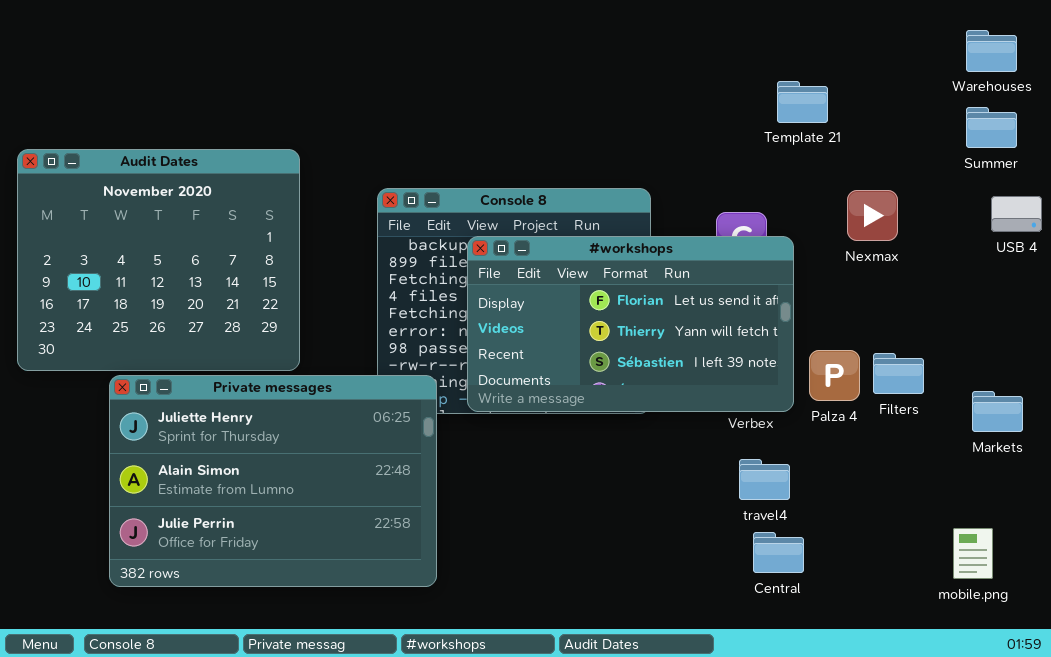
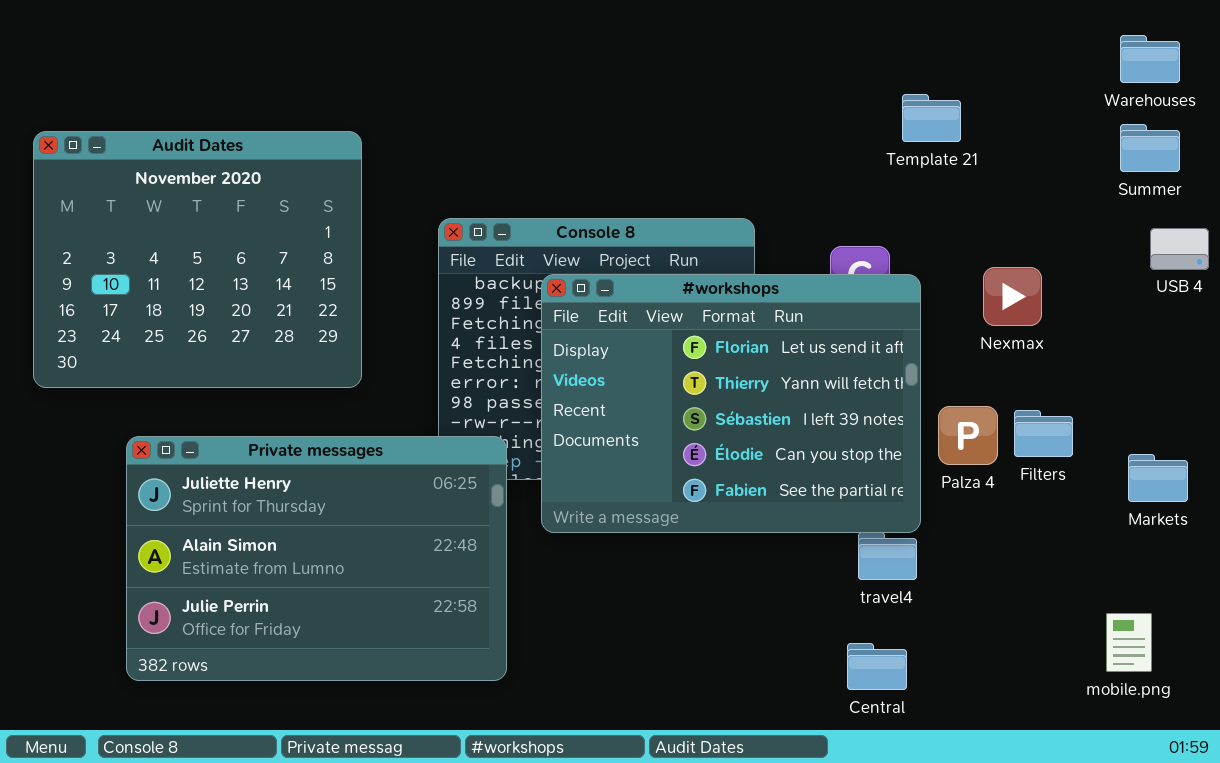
Audit Dates: [17,149,300,371] -> [33,131,362,388], moved
Nexmax: [847,190,898,241] -> [983,267,1042,326], moved
#workshops: [467,236,794,412] -> [541,274,921,533], resized
Central: [753,532,804,573] -> [847,643,907,690], moved

